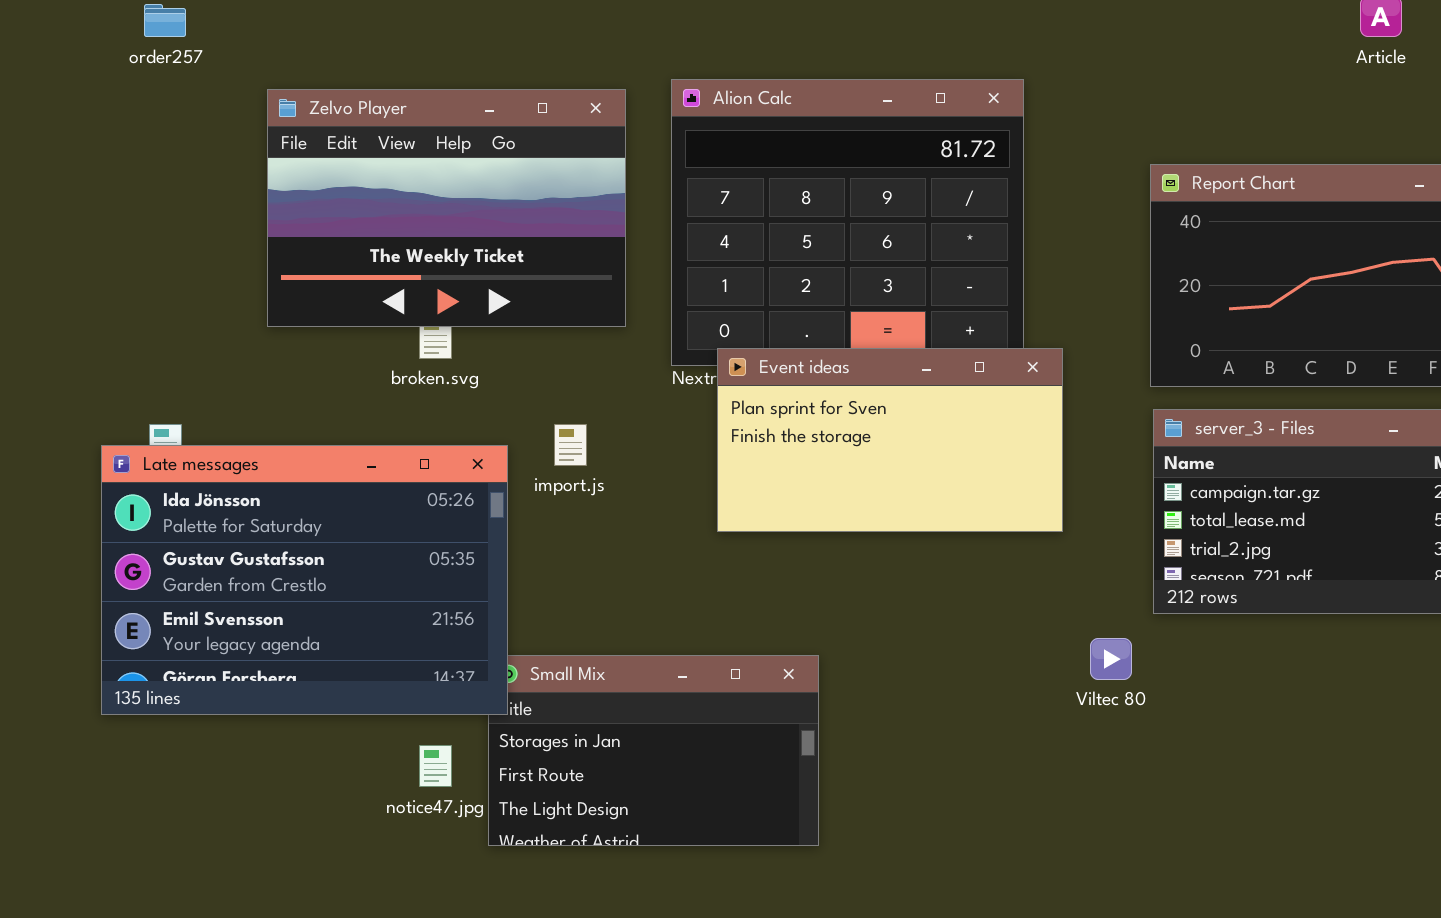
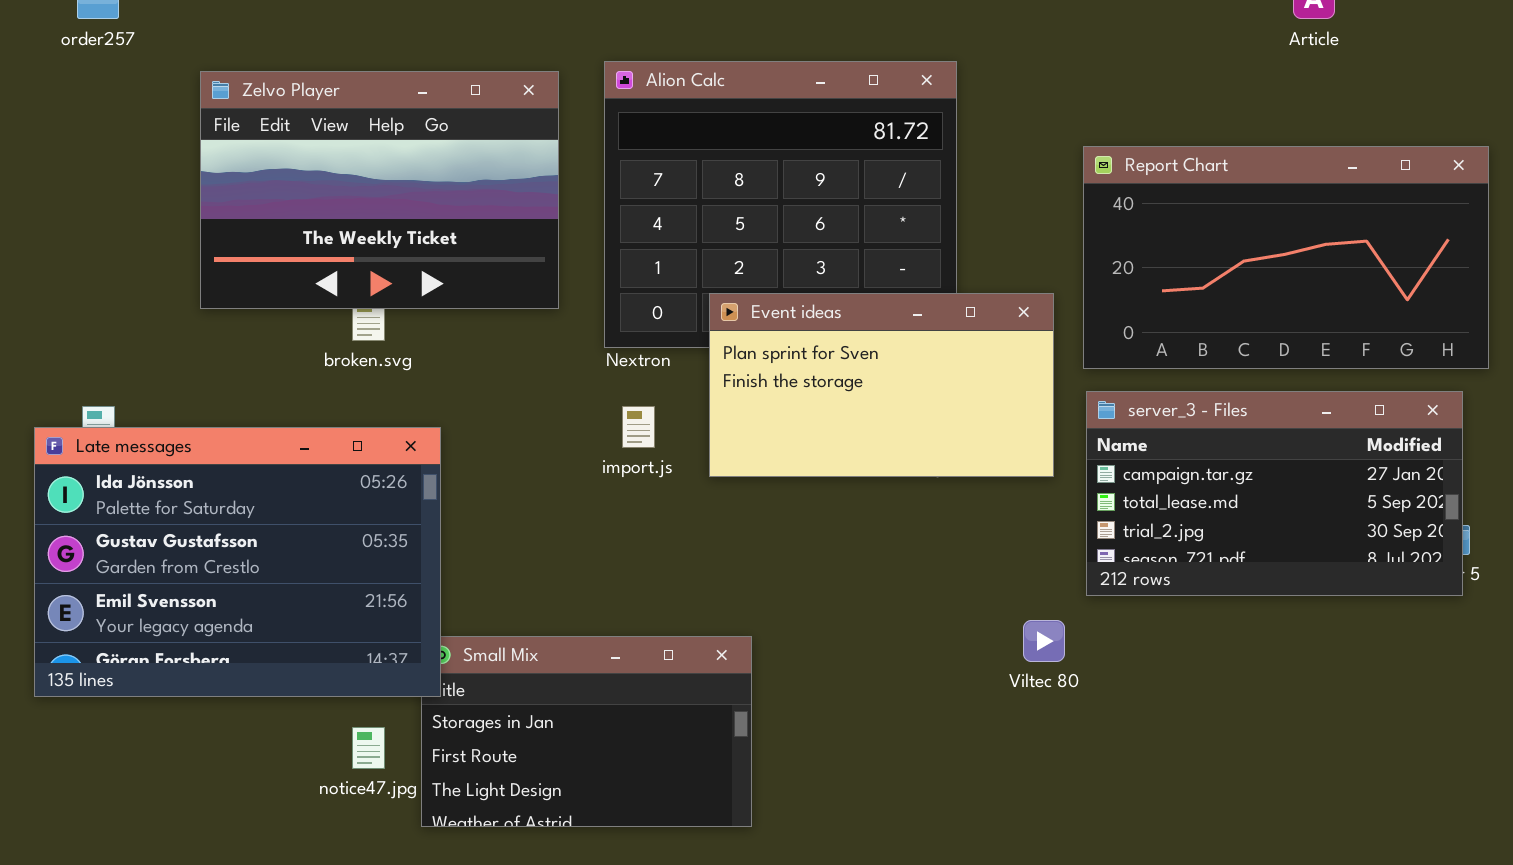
Event ideas: [717,348,1063,532] -> [709,293,1054,477], moved
import.js: [554,424,587,466] -> [622,406,655,448], moved

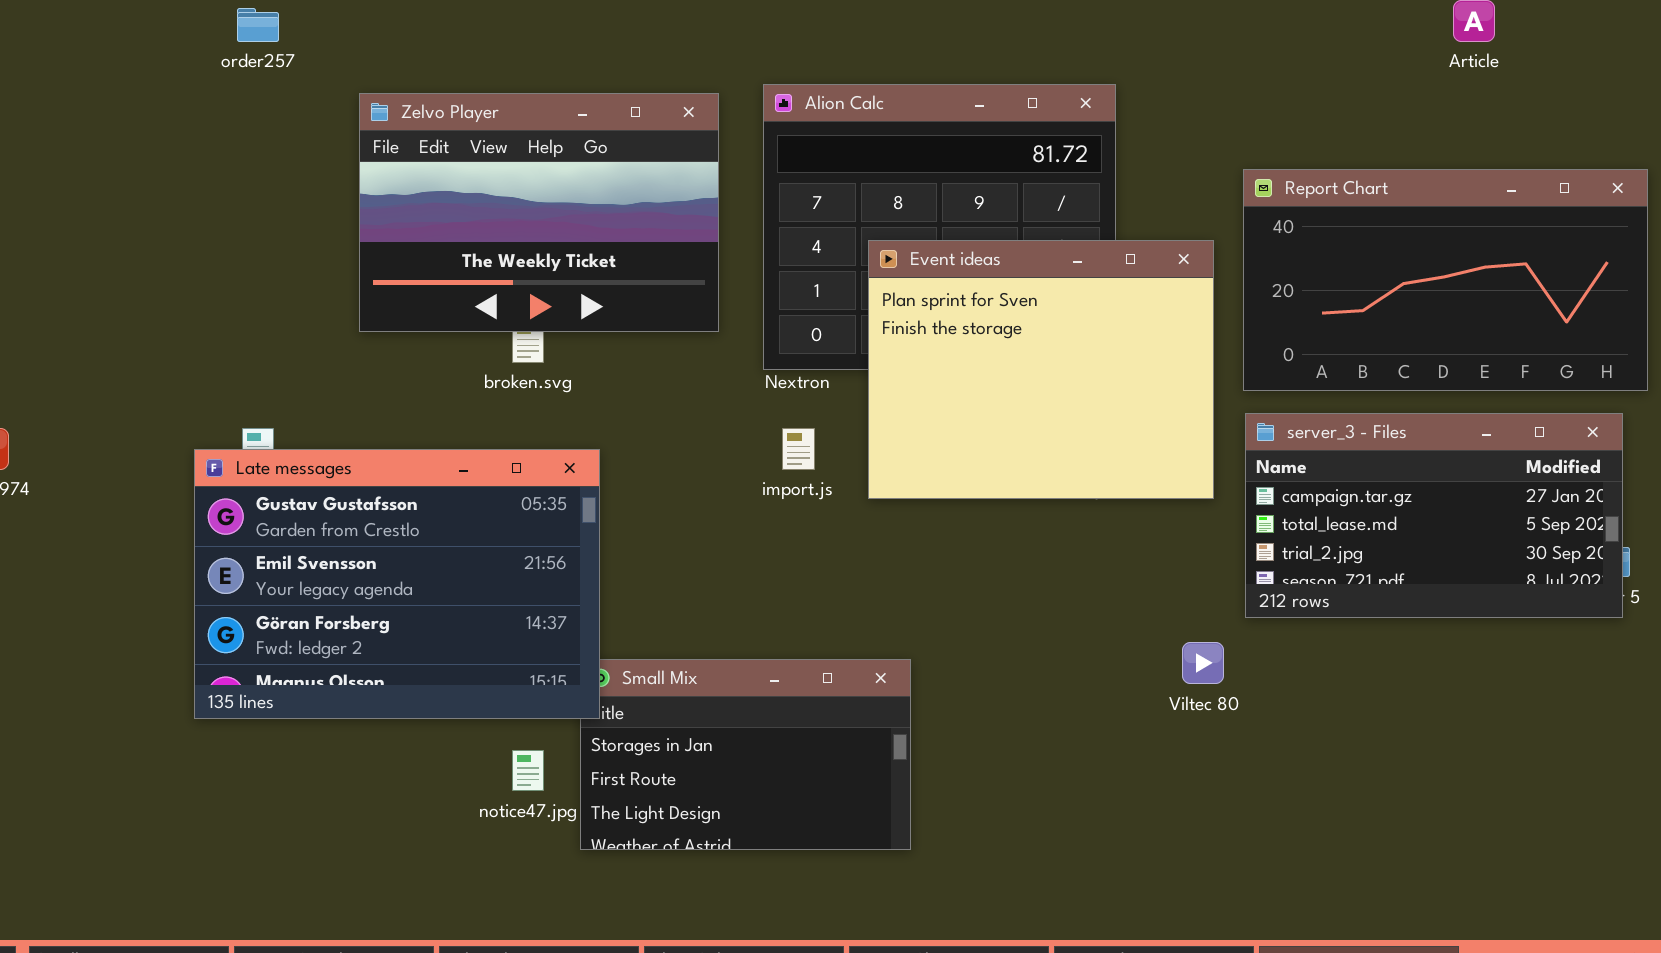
Event ideas: [709,293,1054,477] -> [868,240,1214,499], resized
Late messages: [34,427,441,697] -> [194,449,600,719], scrolled down 1 row

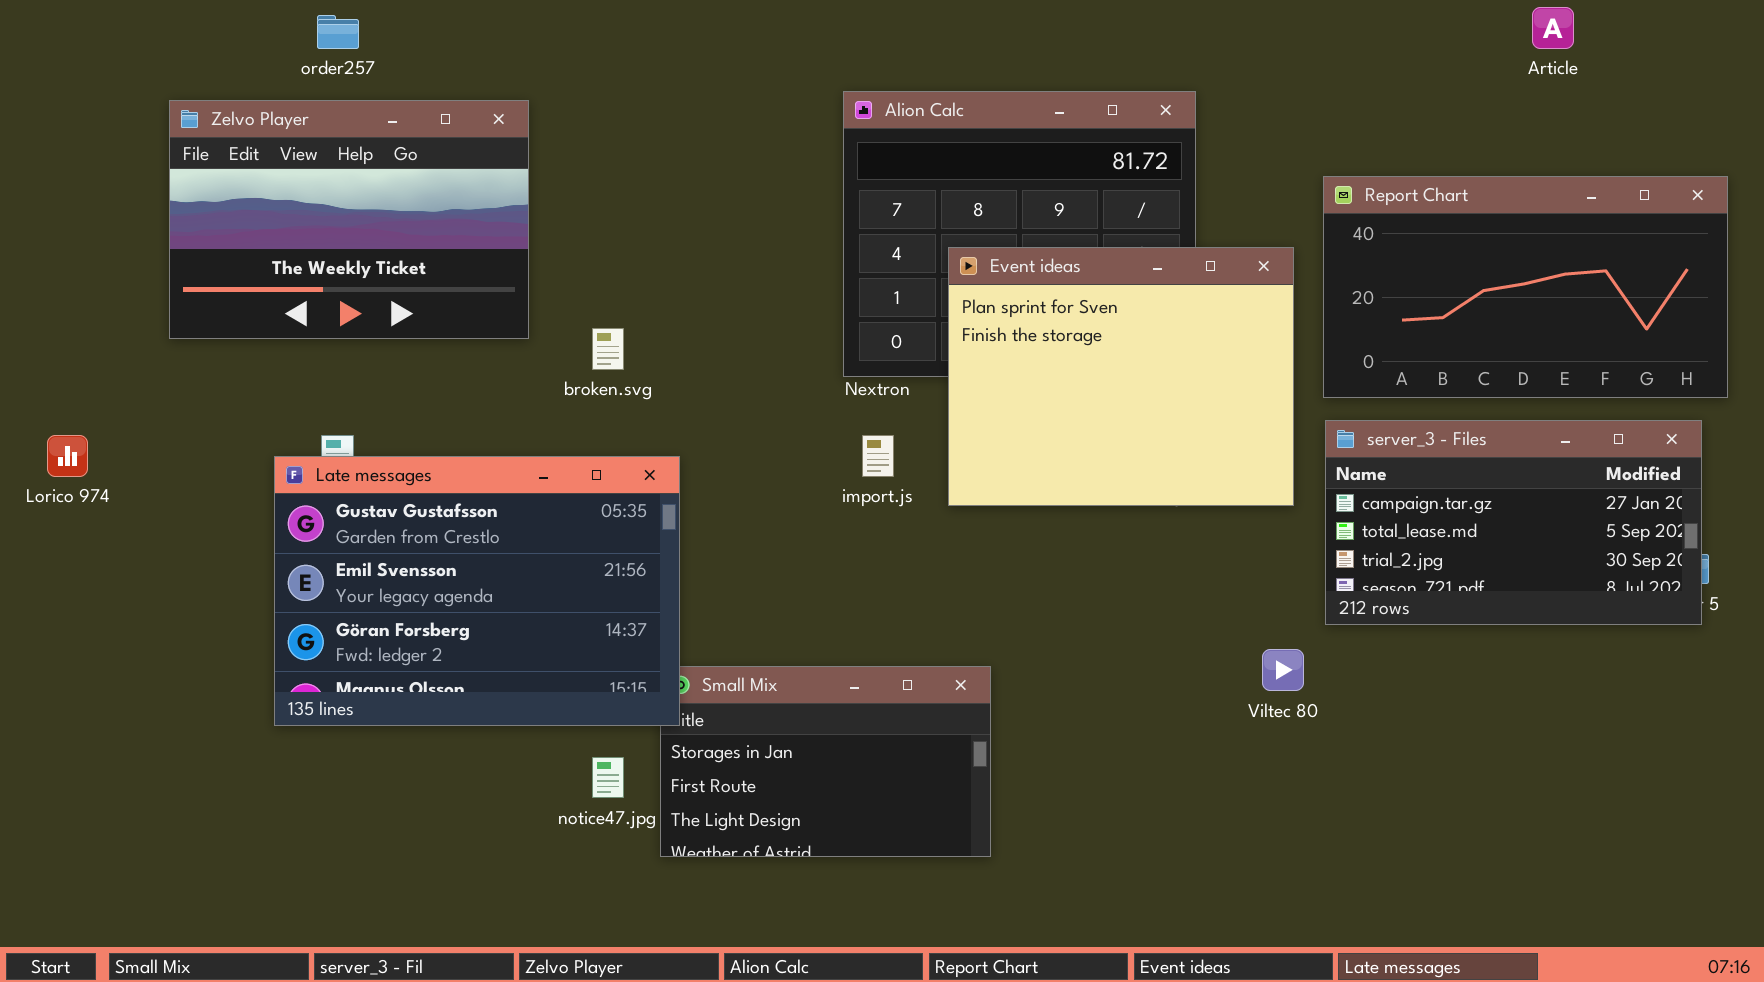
Zelvo Player: [359,93,719,332] -> [169,100,529,339], moved

